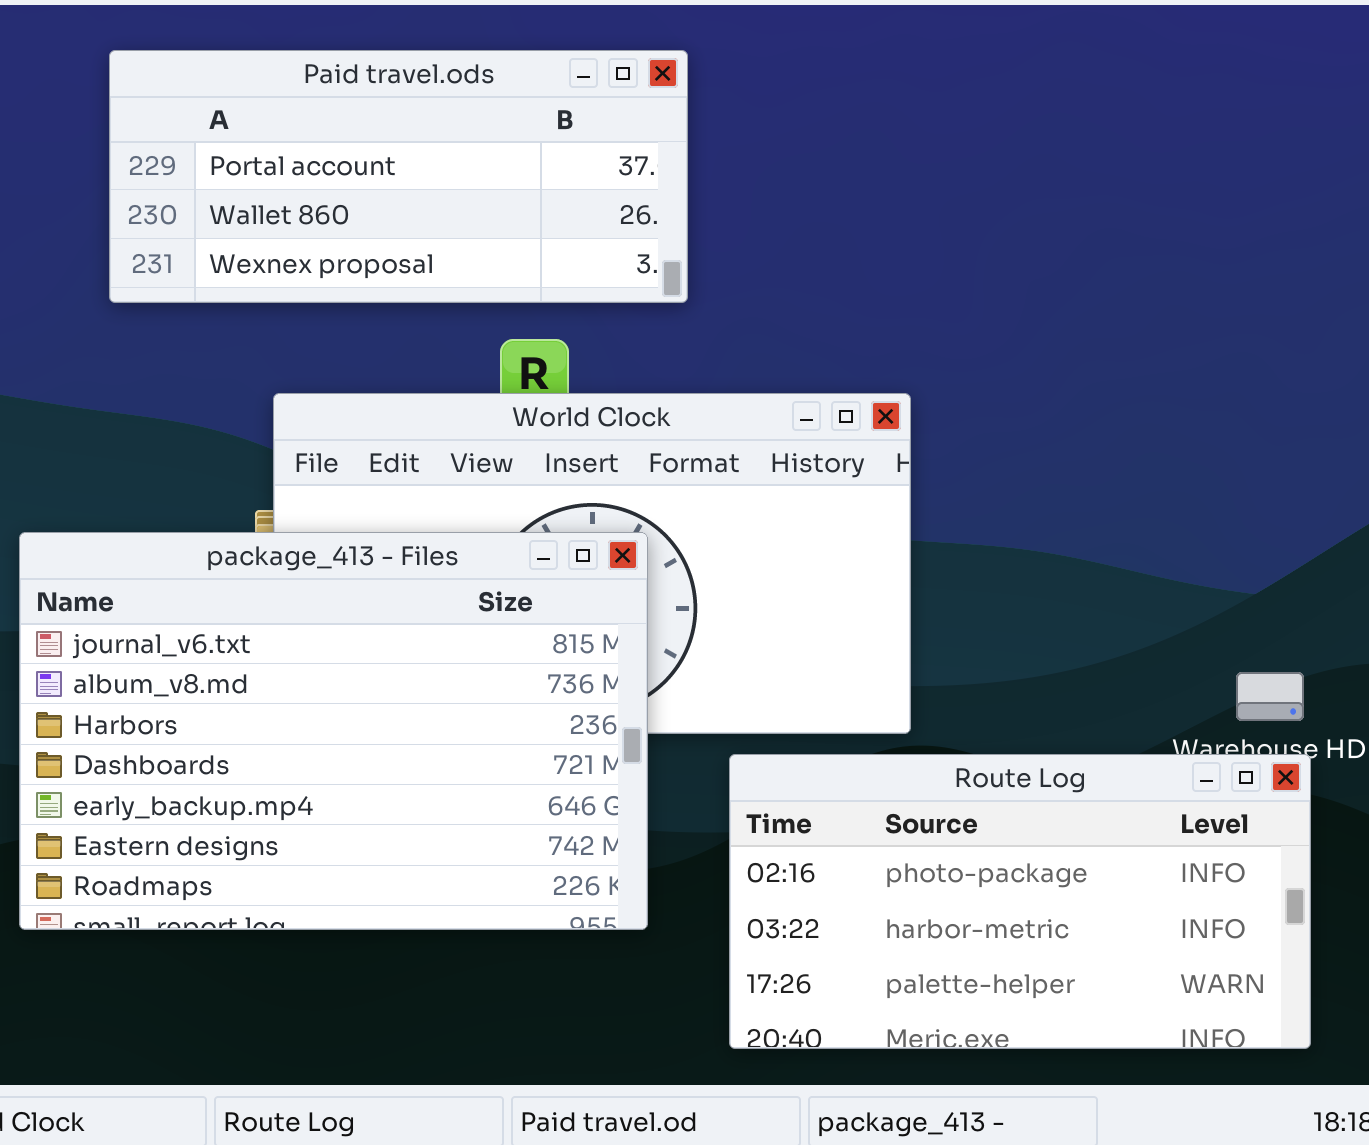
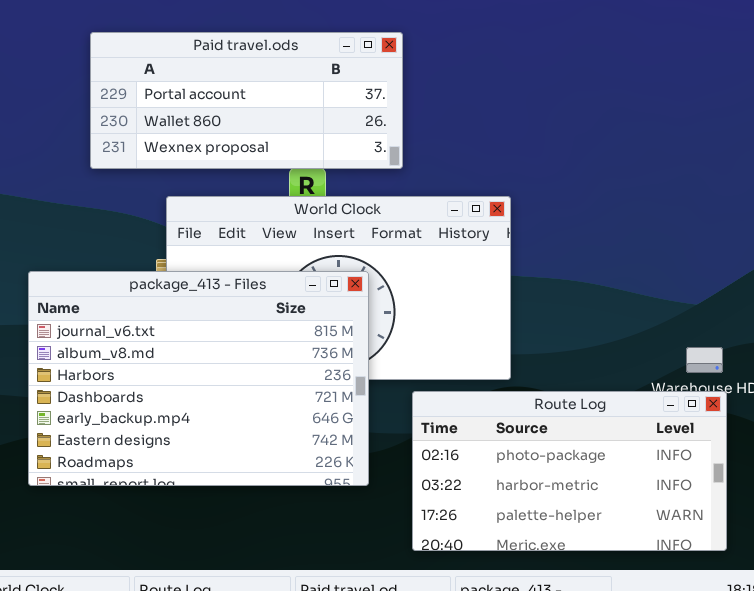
Paid travel.ods: [109,50,688,303] -> [90,32,403,169], moved

